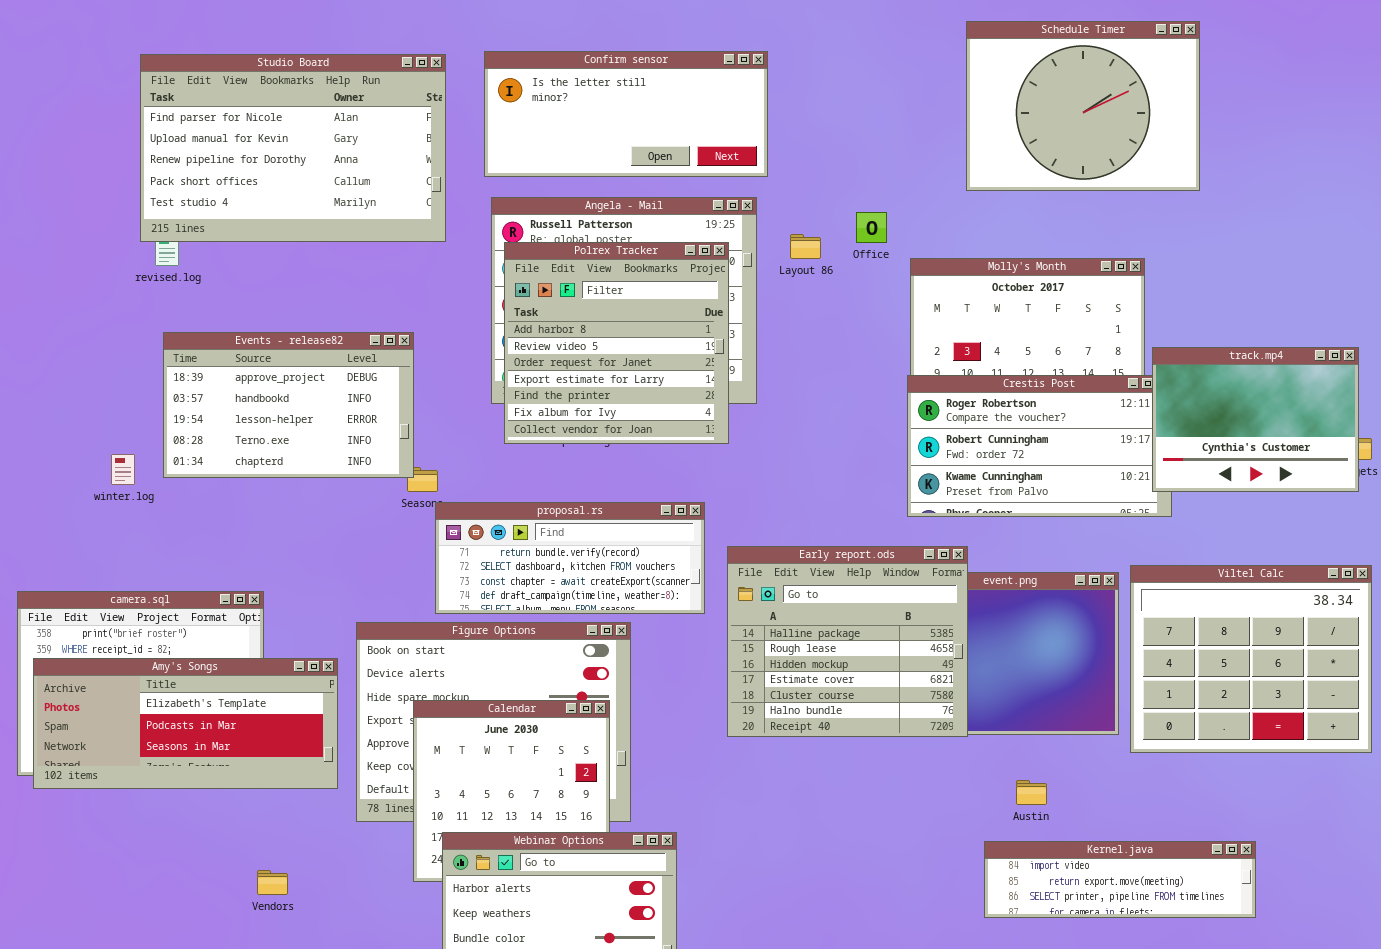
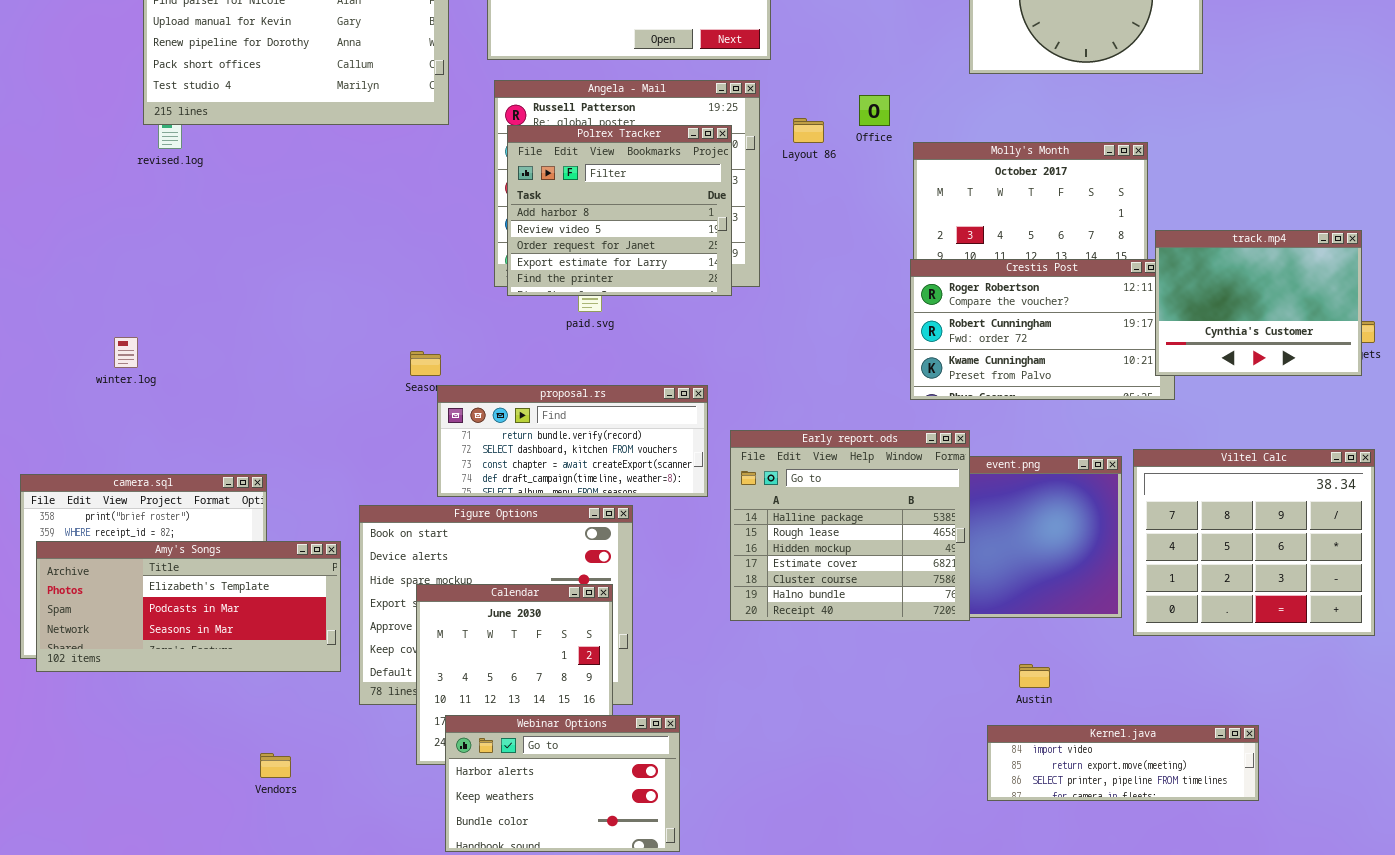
Polrex Tracker: [504,242,729,444] -> [507,125,732,296], resized
Events - release82: [163,332,414,478] -> none, closed

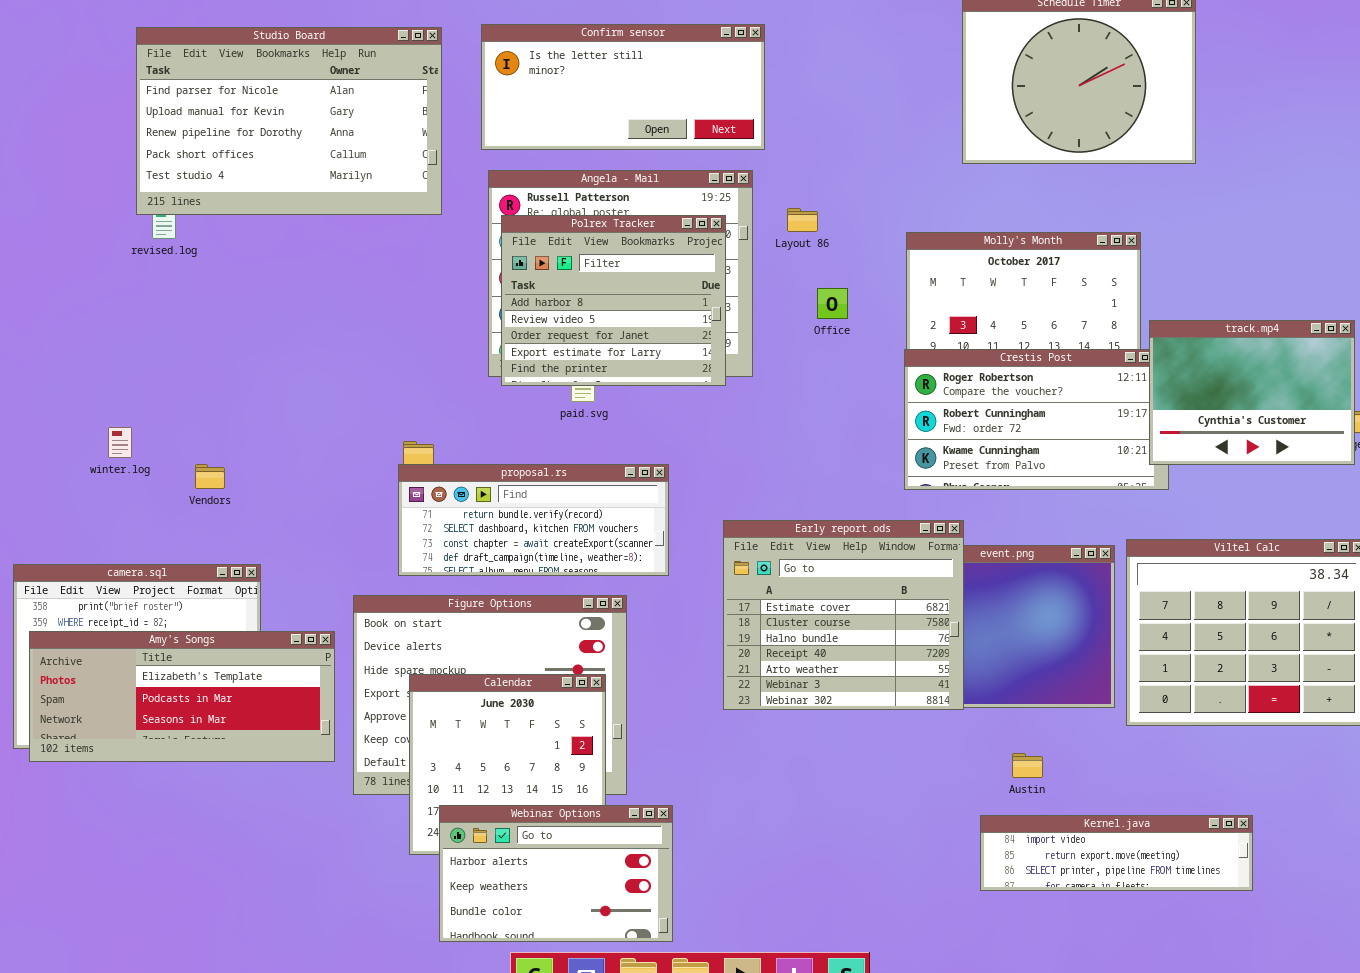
Office: [859,95,890,126] -> [817,288,848,319], moved
proposal.rs: [437,385,708,497] -> [398,464,669,576], moved
Early report.ods: [730,430,970,621] -> [723,520,964,710], scrolled down 3 rows
Vendors: [260,753,291,778] -> [195,464,225,489], moved

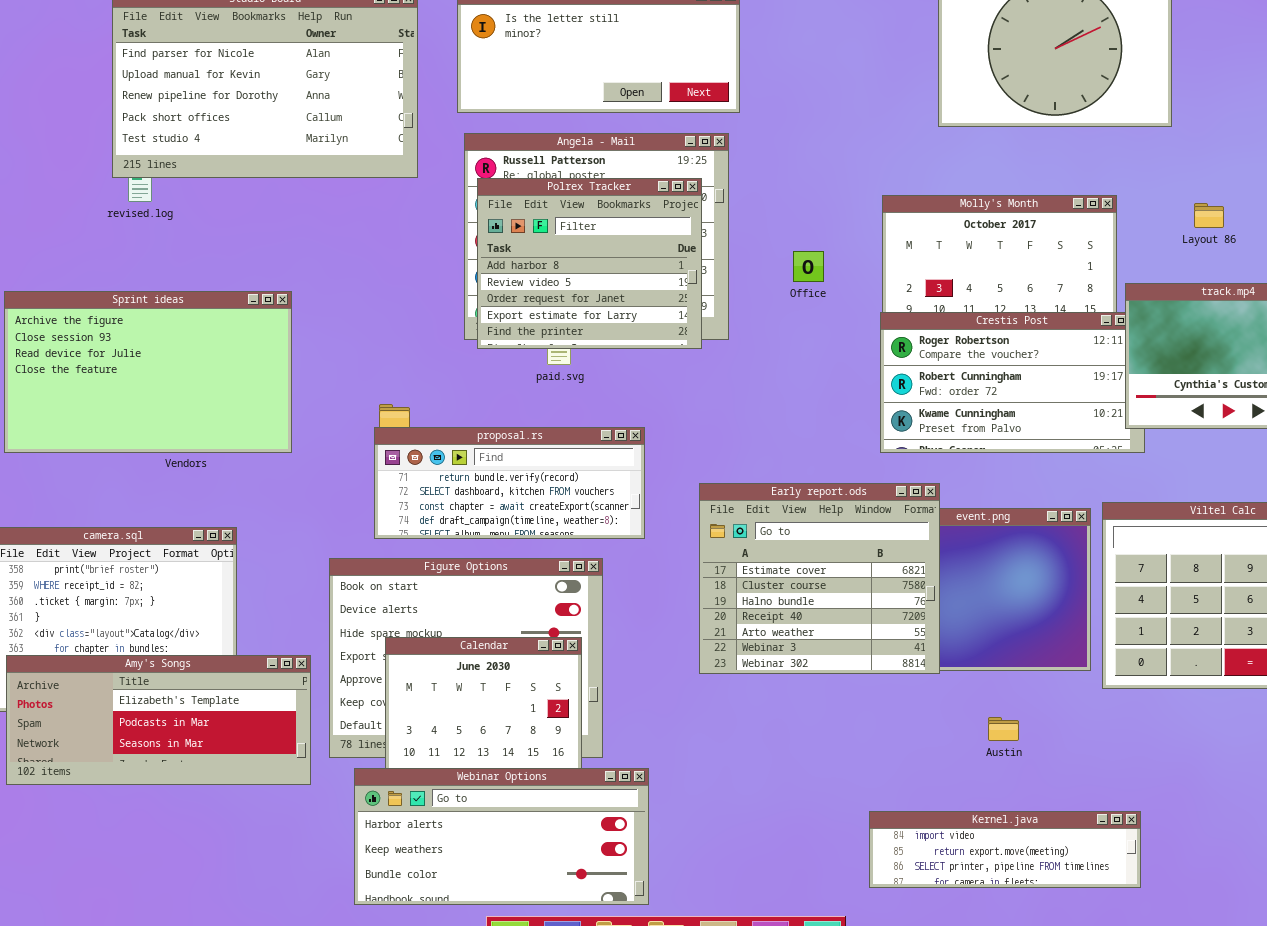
Layout 86: [787,208,818,232] -> [1194,203,1224,228], moved
Sprint ideas: none -> [4,291,292,453], opened
Amy's Songs: [29,631,335,762] -> [6,655,311,785], moved
Webinar Options: [439,805,673,942] -> [354,768,649,905], resized
Kernel.java: [980,815,1253,891] -> [869,811,1141,888], moved

